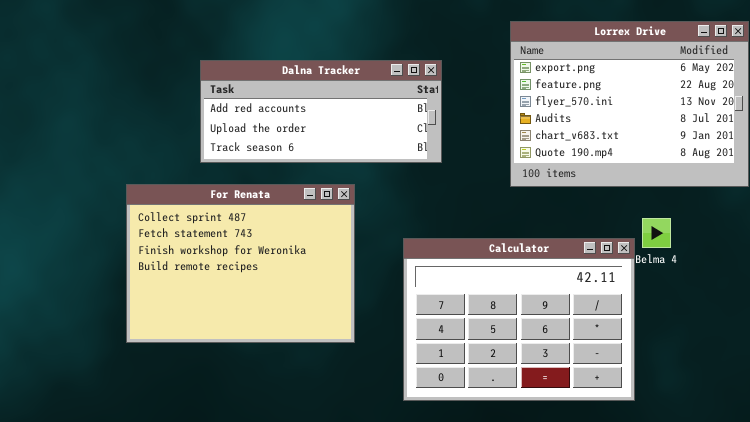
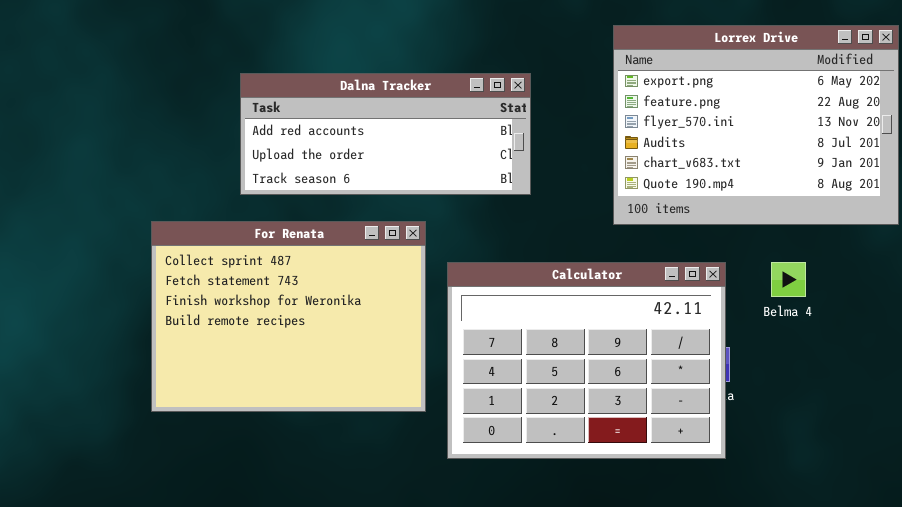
Calculator: [403,238,635,401] -> [447,262,726,459], moved

